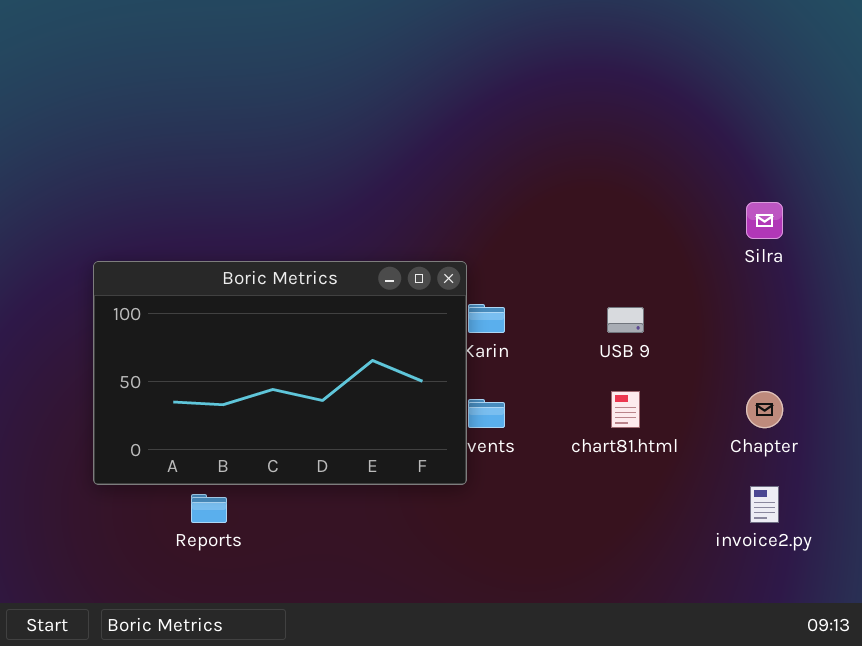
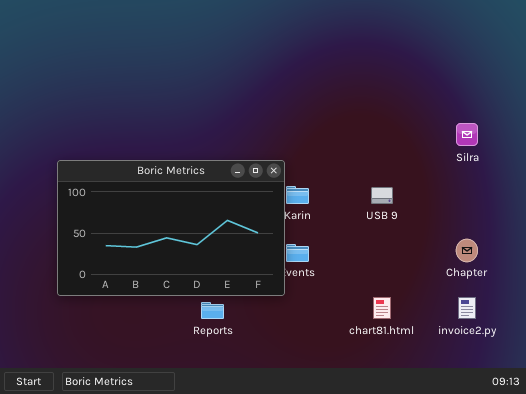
chart81.html: [611,391,640,428] -> [373,297,391,319], moved
Reports: [191,494,227,523] -> [201,302,224,319], moved

